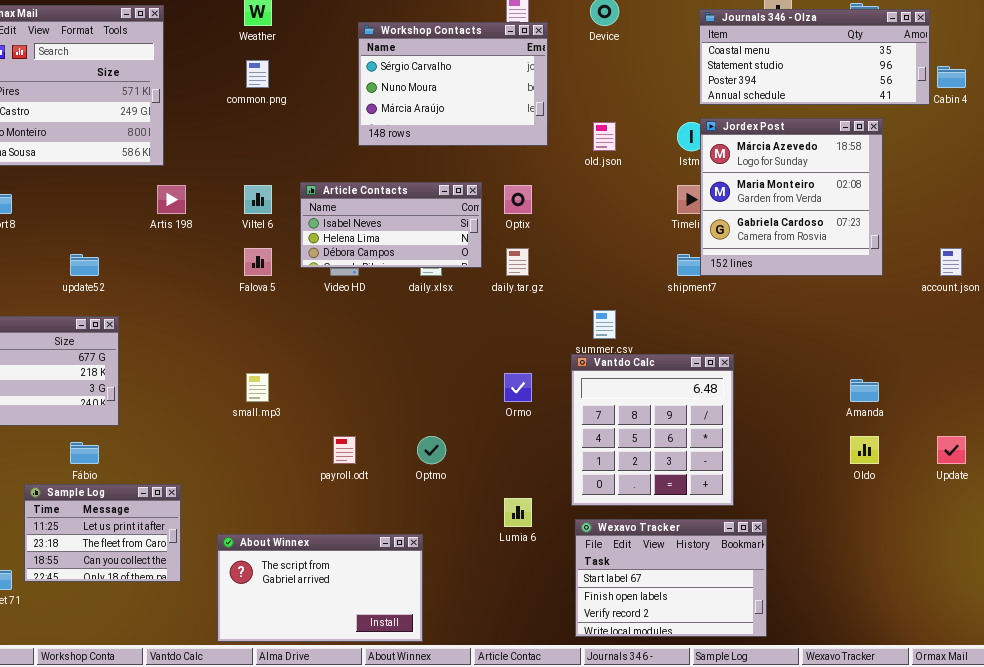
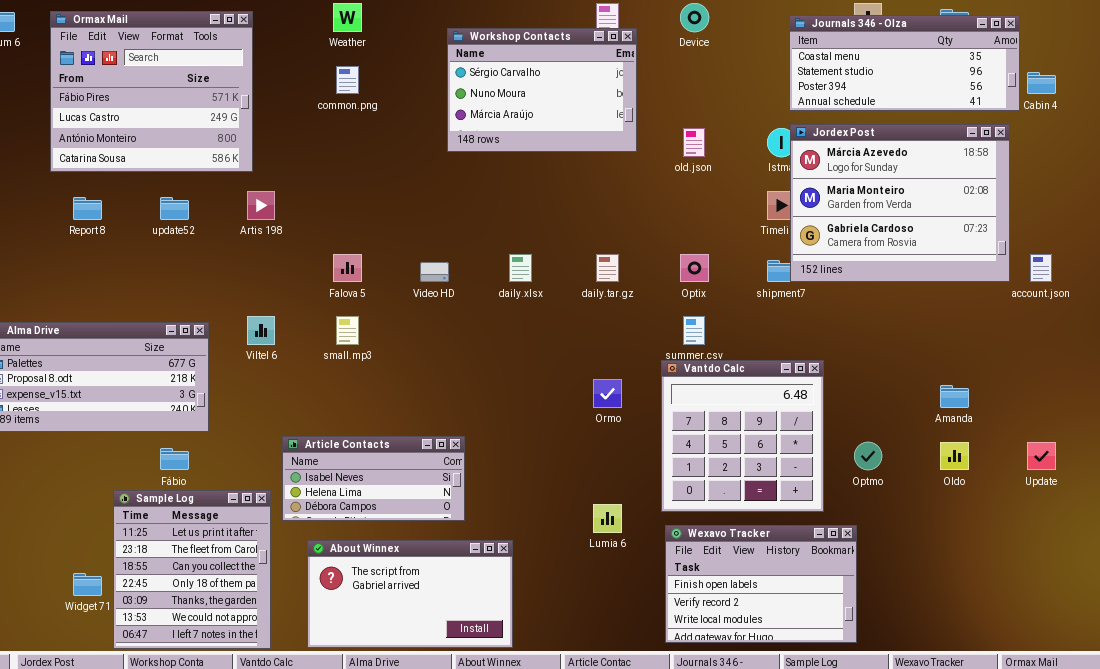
Jordex Post: [700,118,883,276] -> [790,124,1010,282], resized
Article Contacts: [300,182,482,268] -> [282,436,465,521], moved
Viltel 6: [244,185,272,214] -> [247,316,275,345], moved
Optix: [504,185,532,214] -> [680,254,709,282], moved
update52: [70,254,99,276] -> [160,197,189,220], moved
small.mp3: [246,373,269,402] -> [336,316,359,345], moved
Optmo: [417,436,446,464] -> [854,442,882,470], moved
Sample Log: [24,484,181,582] -> [113,490,271,649], resized
Wexavo Tracker: [575,519,767,637] -> [665,525,857,643], scrolled down 1 row

